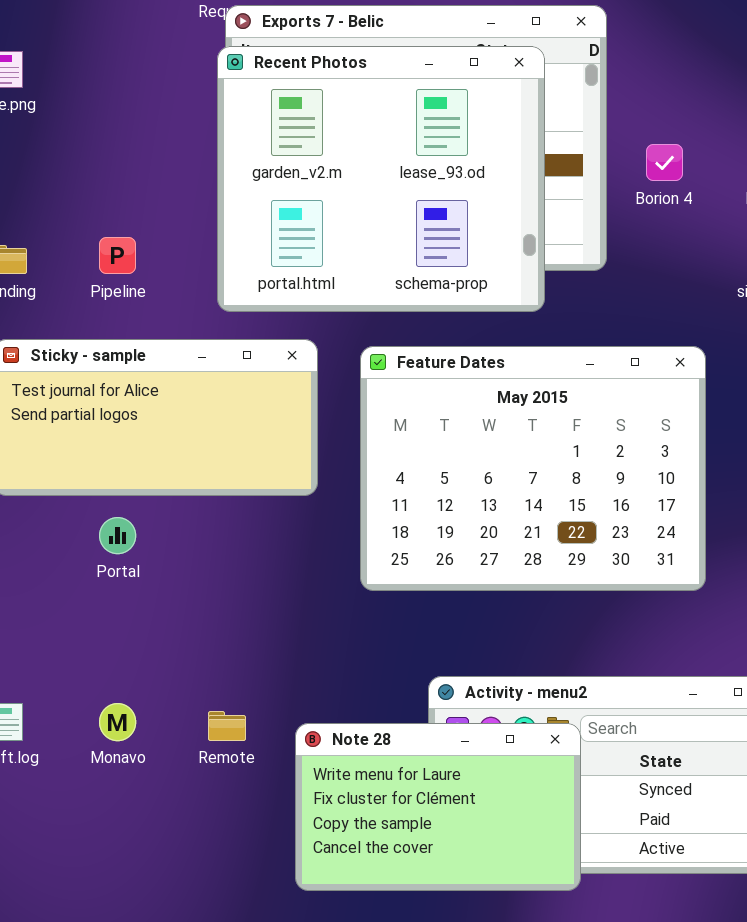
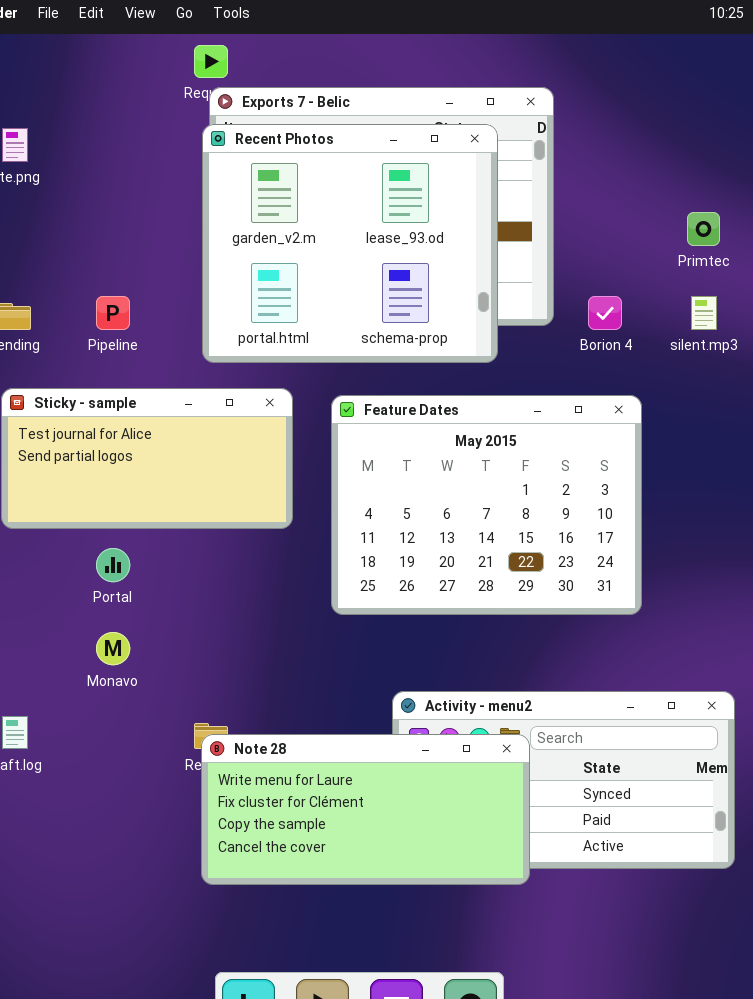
Borion 4: [646,144,683,181] -> [588,296,622,330], moved
Monavo: [99,703,136,741] -> [96,632,130,665], moved
Note 28: [295,723,581,891] -> [201,734,530,885], resized

